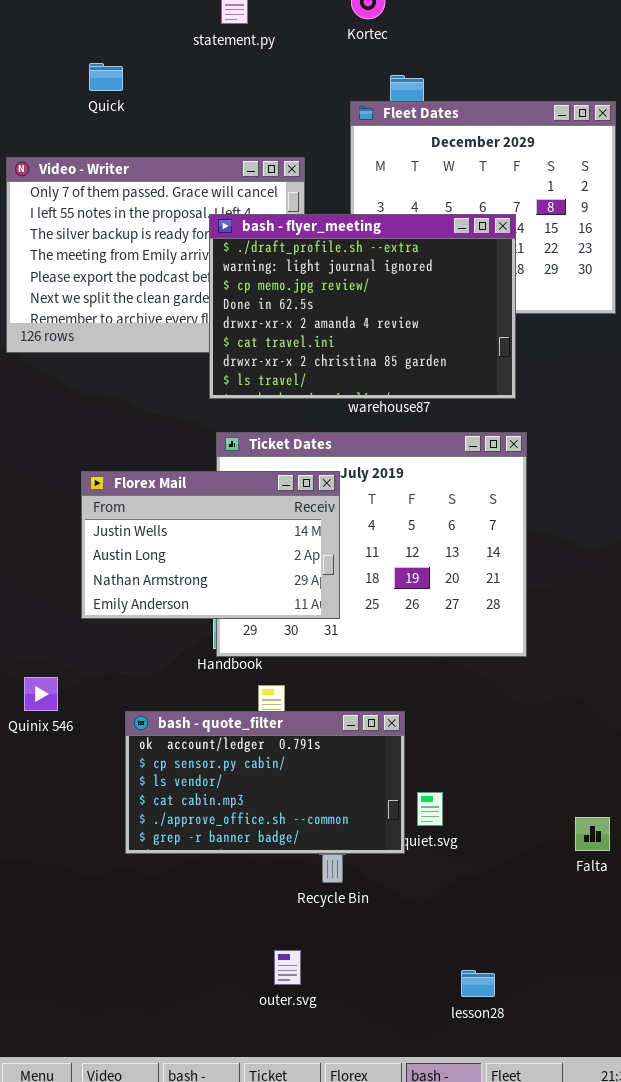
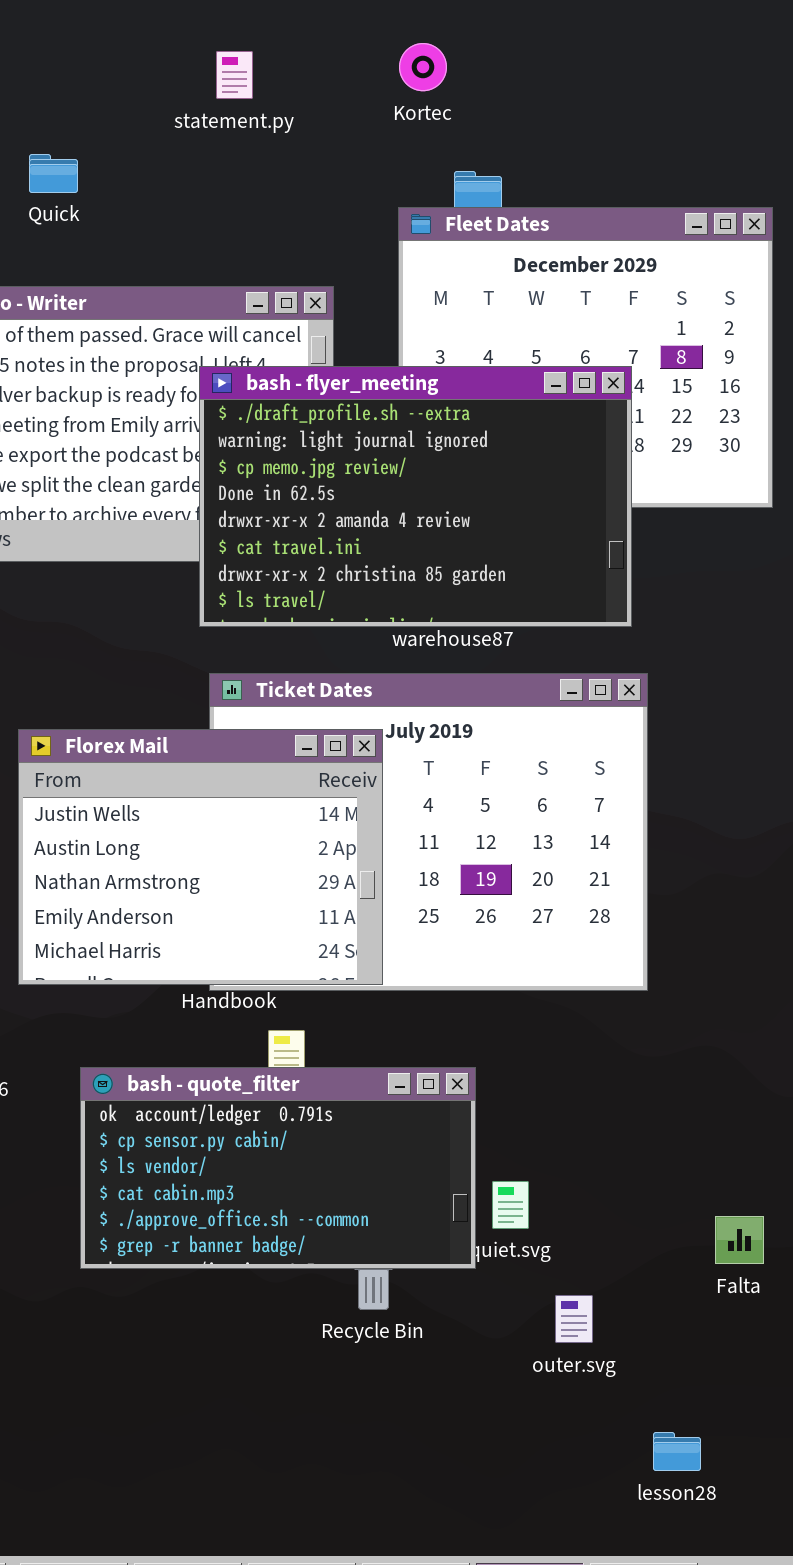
Florex Mail: [81,471,340,619] -> [18,729,383,985], resized
outer.svg: [274,950,301,985] -> [555,1295,593,1343], moved
lesson28: [461,970,495,997] -> [653,1432,701,1471], moved

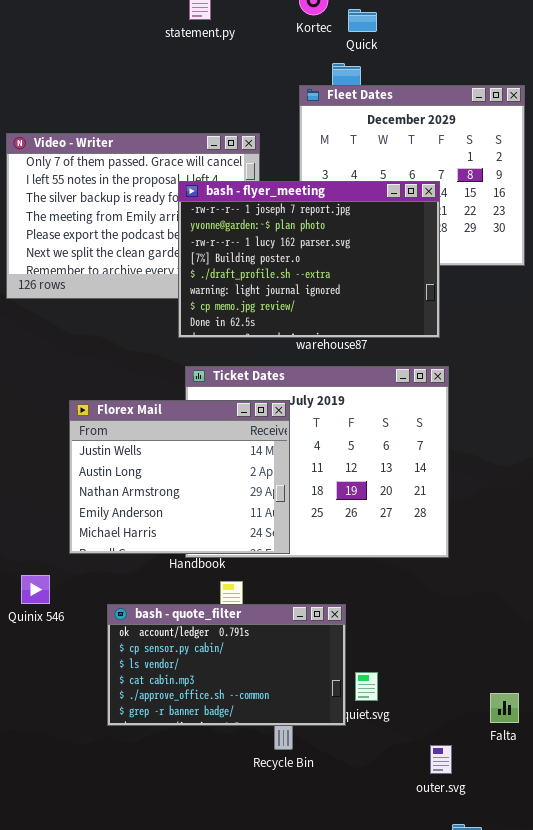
Quick: [29,154,78,193] -> [348,9,377,32], moved
bash - flyer_meeting: [199,366,632,627] -> [178,181,440,338], scrolled up 4 rows
outer.svg: [555,1295,593,1343] -> [430,745,452,774], moved

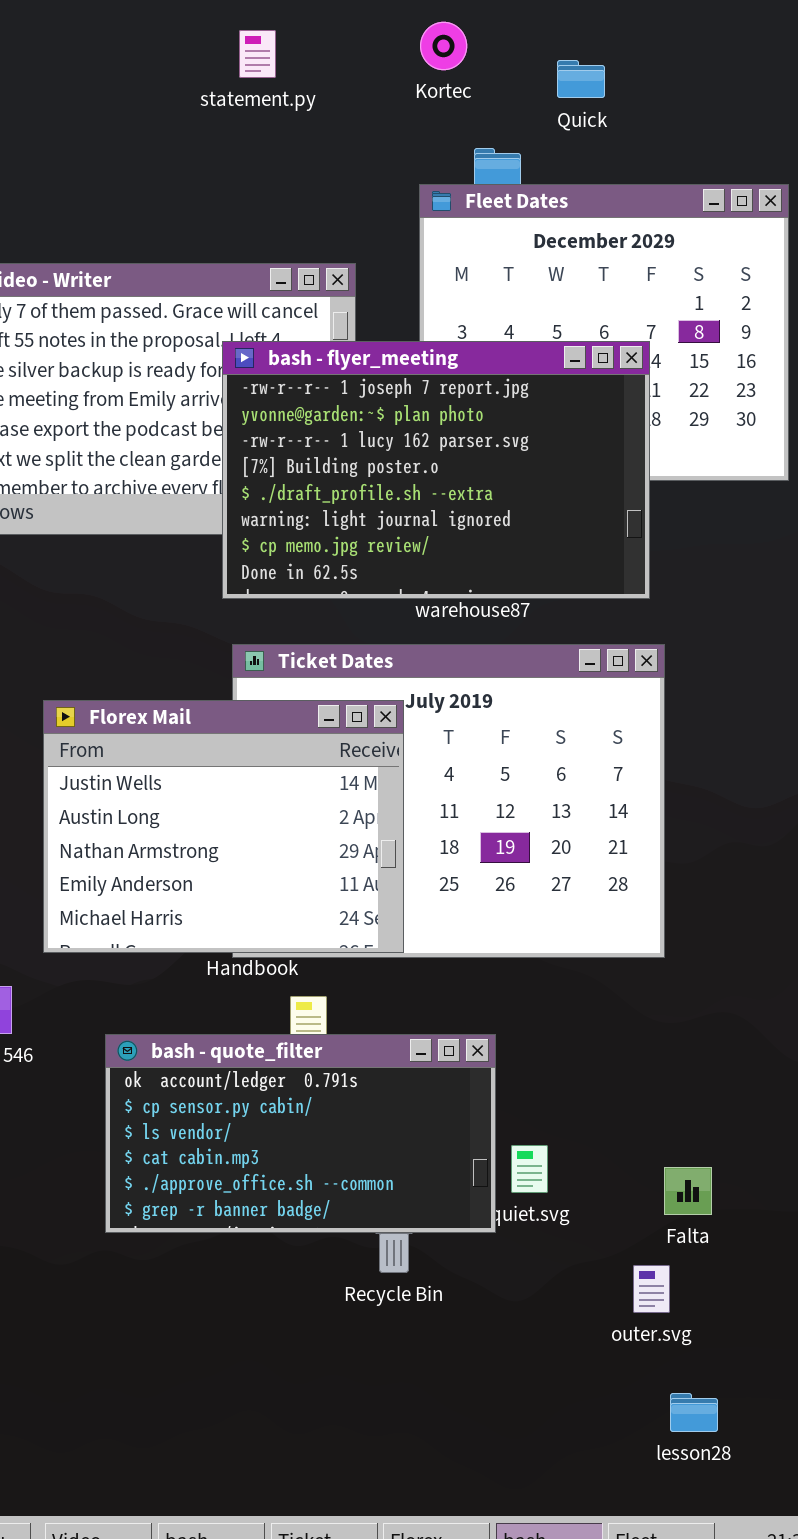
Quick: [348,9,377,32] -> [557,60,605,98], moved
Falta: [490,693,519,723] -> [664,1167,712,1215], moved

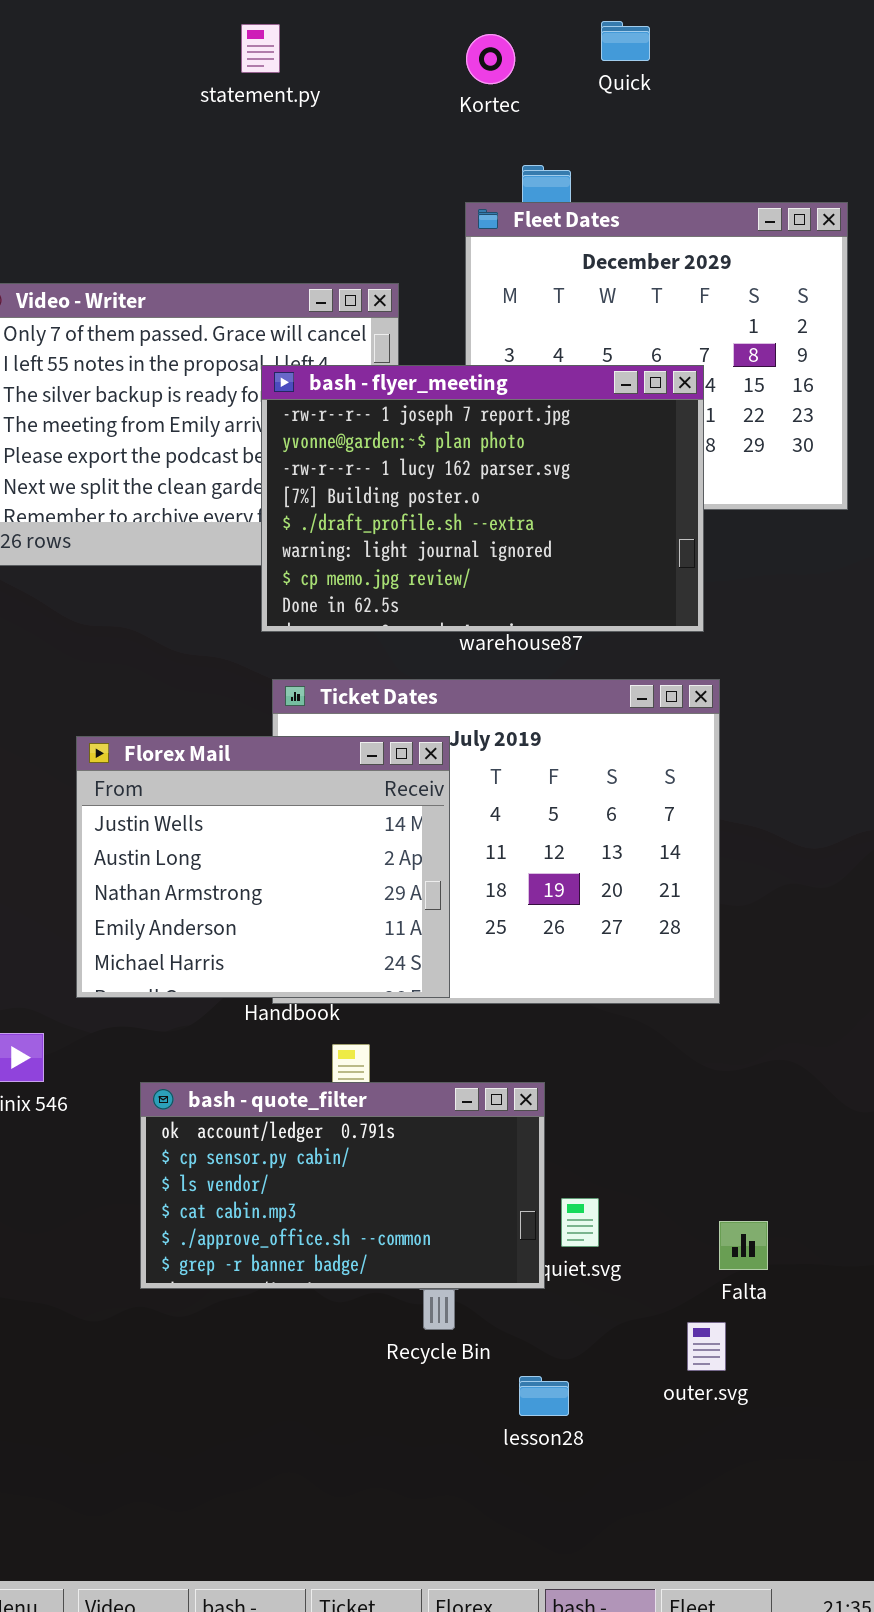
statement.py: [239,30,276,78] -> [241,24,280,73], moved
Quick: [557,60,605,98] -> [601,21,650,61], moved
lesson28: [670,1393,718,1432] -> [519,1376,569,1416], moved

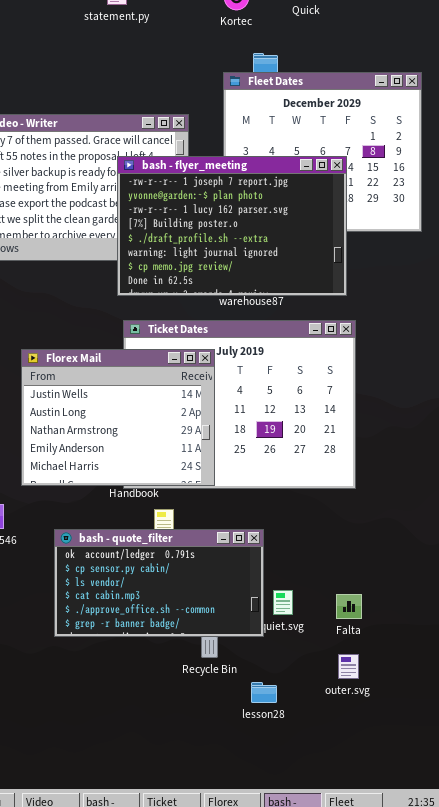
Falta: [719,1221,768,1270] -> [336,594,362,619], moved

